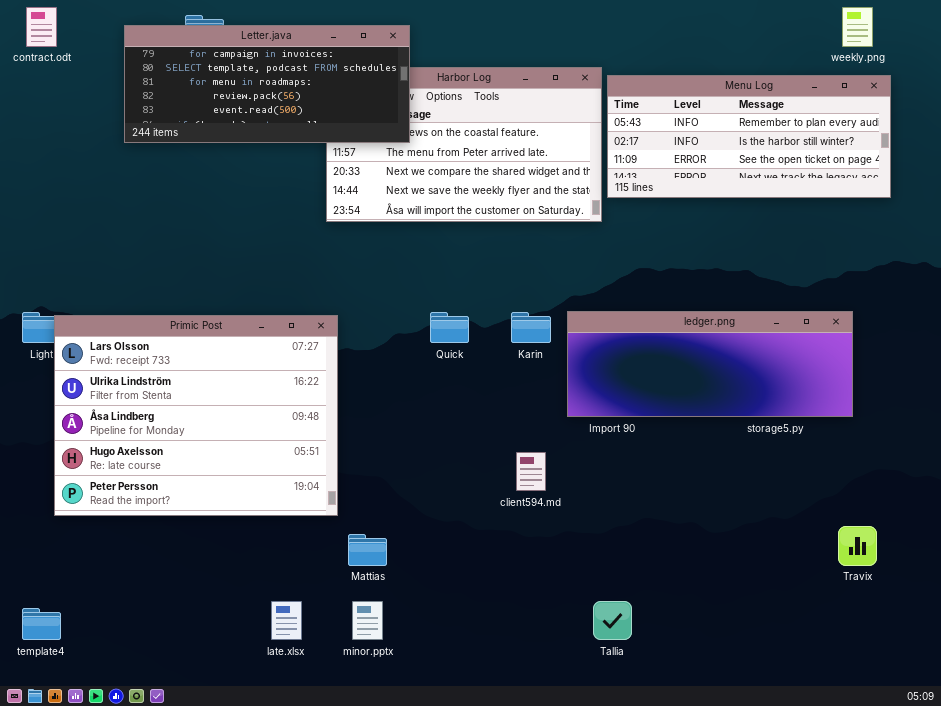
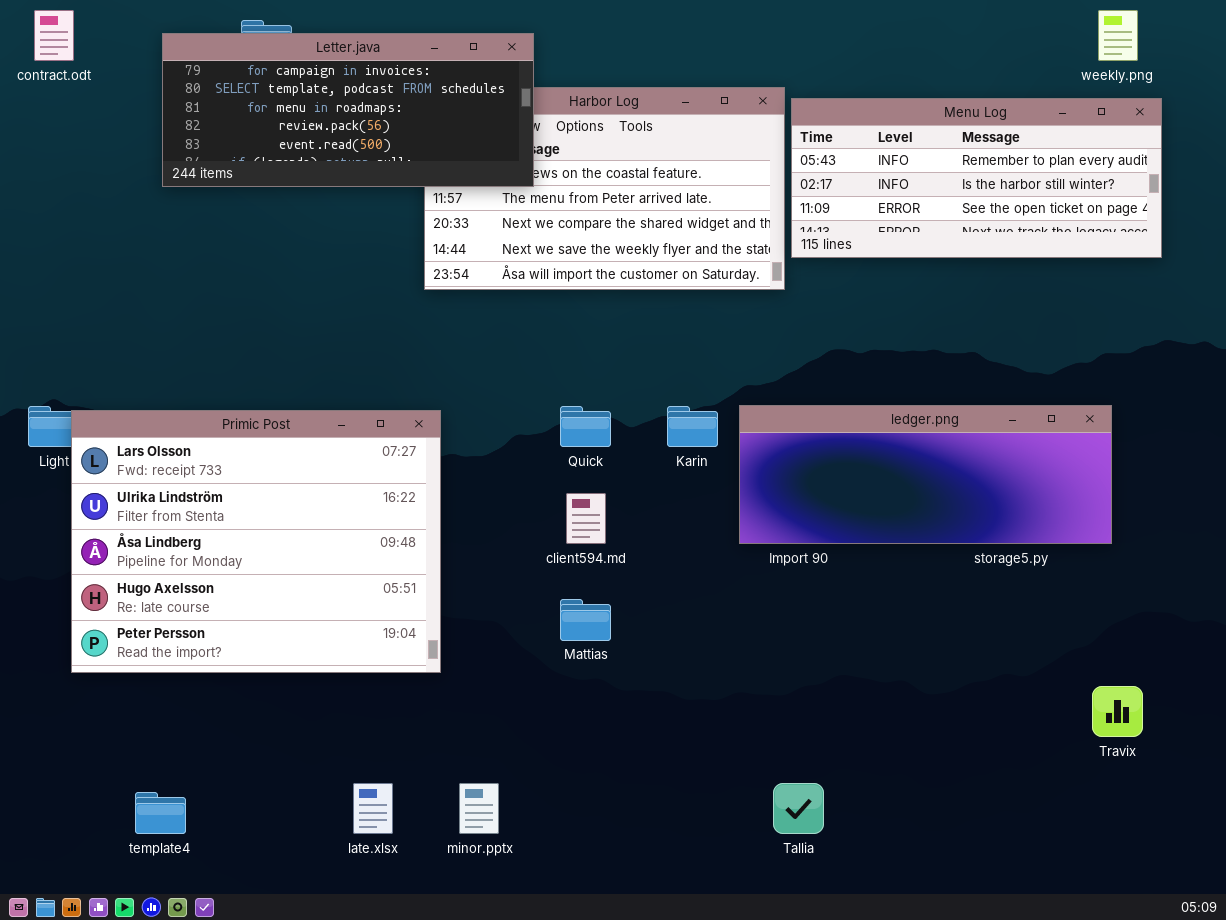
client594.md: [516,452,546,491] -> [566,493,606,544], moved
Mattias: [348,534,387,566] -> [560,599,611,641], moved
template4: [22,608,61,640] -> [135,792,186,834], moved

